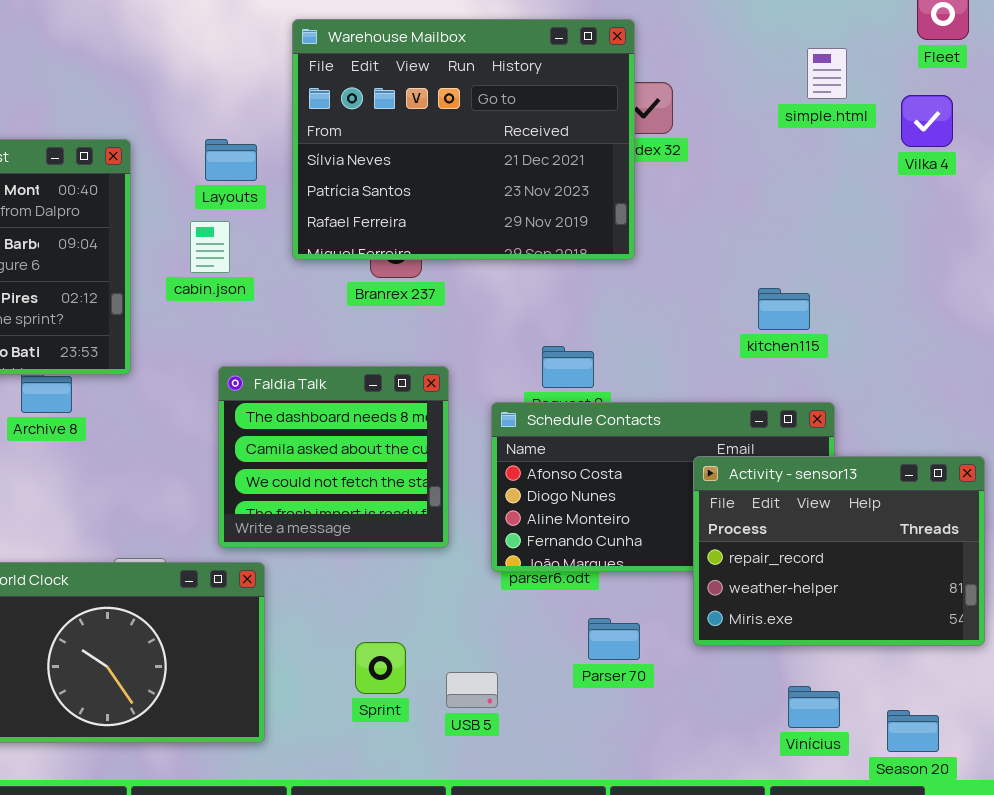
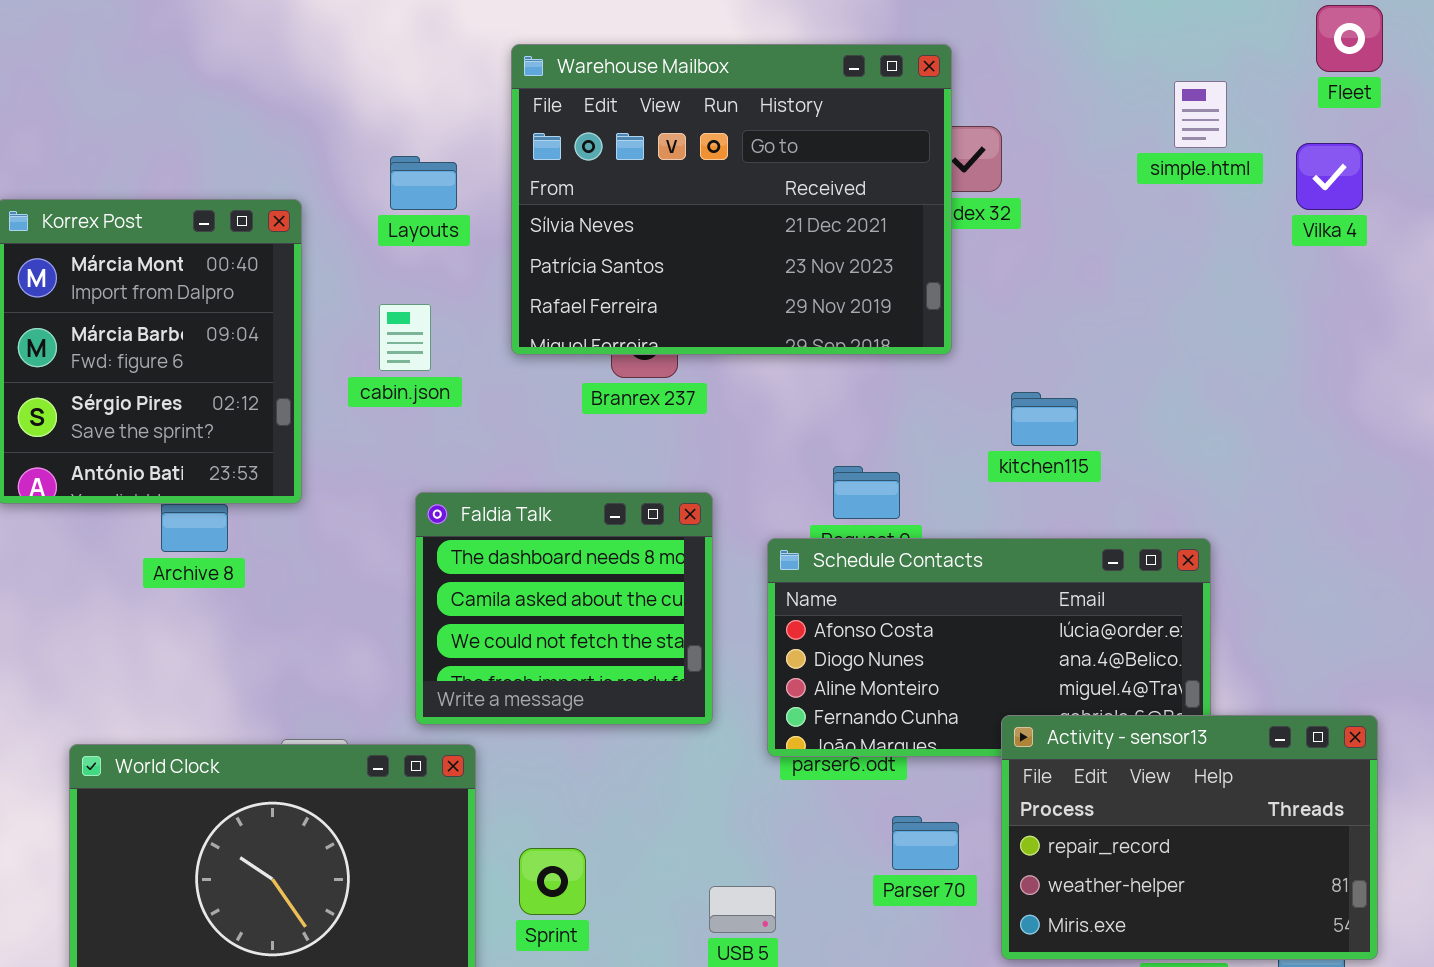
Layouts: [205,139,257,181] -> [390,156,457,210], moved
kitchen115: [758,288,810,330] -> [1011,392,1078,446], moved
Activity - sensor13: [693,456,985,646] -> [1001,715,1378,960], moved
Sprint: [355,642,406,694] -> [519,848,586,915], moved

